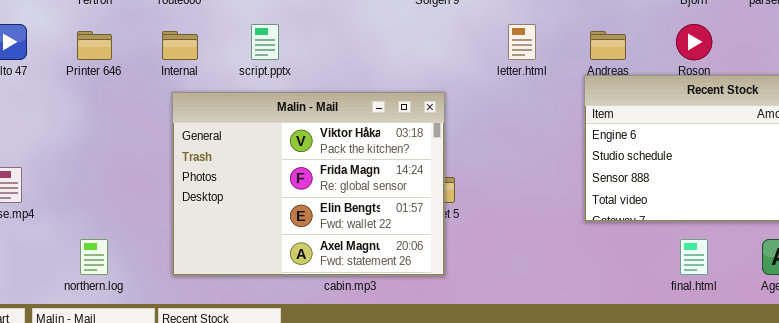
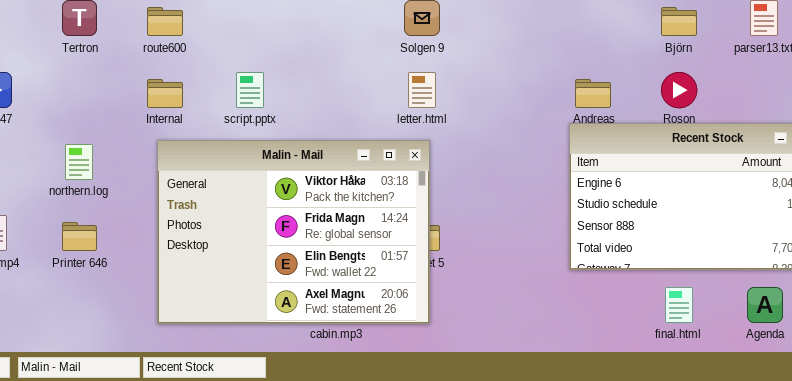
letter.html: [508,24,536,60] -> [408,72,436,108], moved
Printer 646: [77,31,112,60] -> [62,222,97,251], moved
northern.log: [80,239,108,275] -> [65,144,93,180], moved

